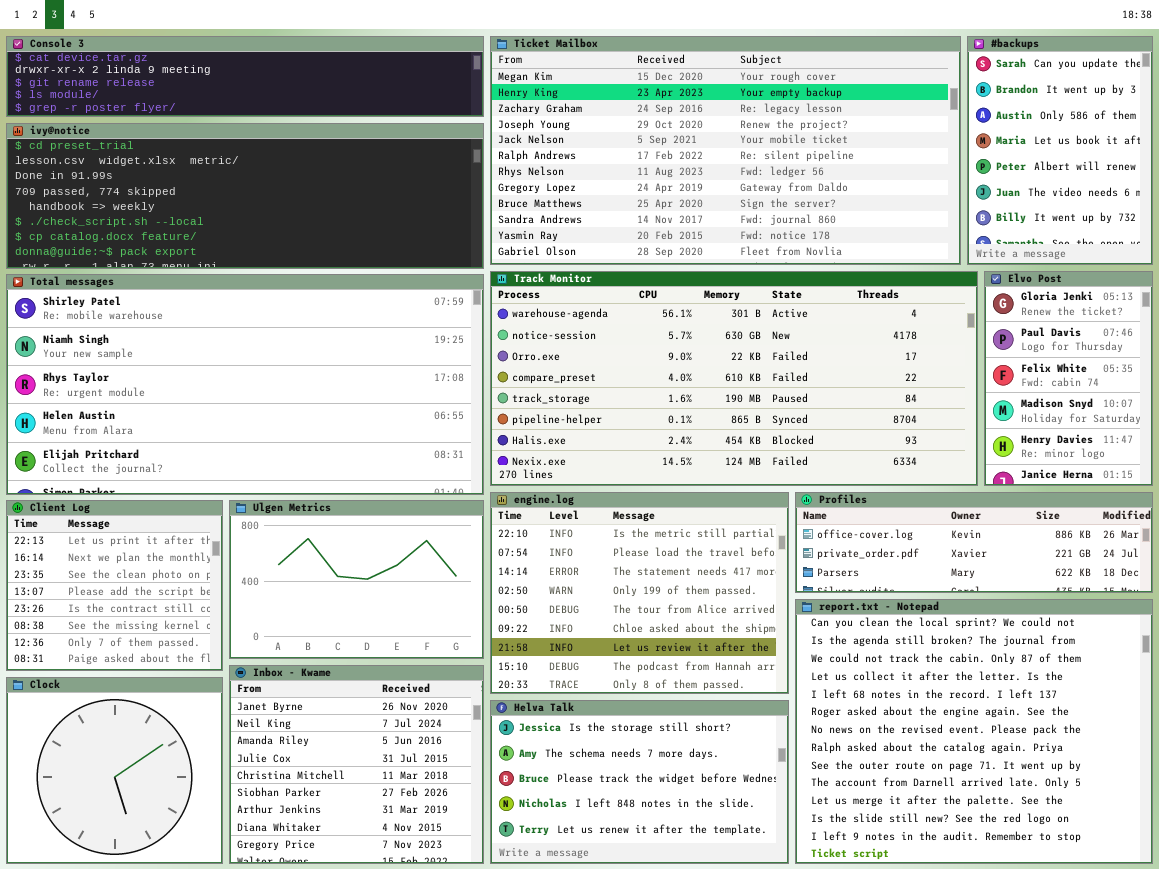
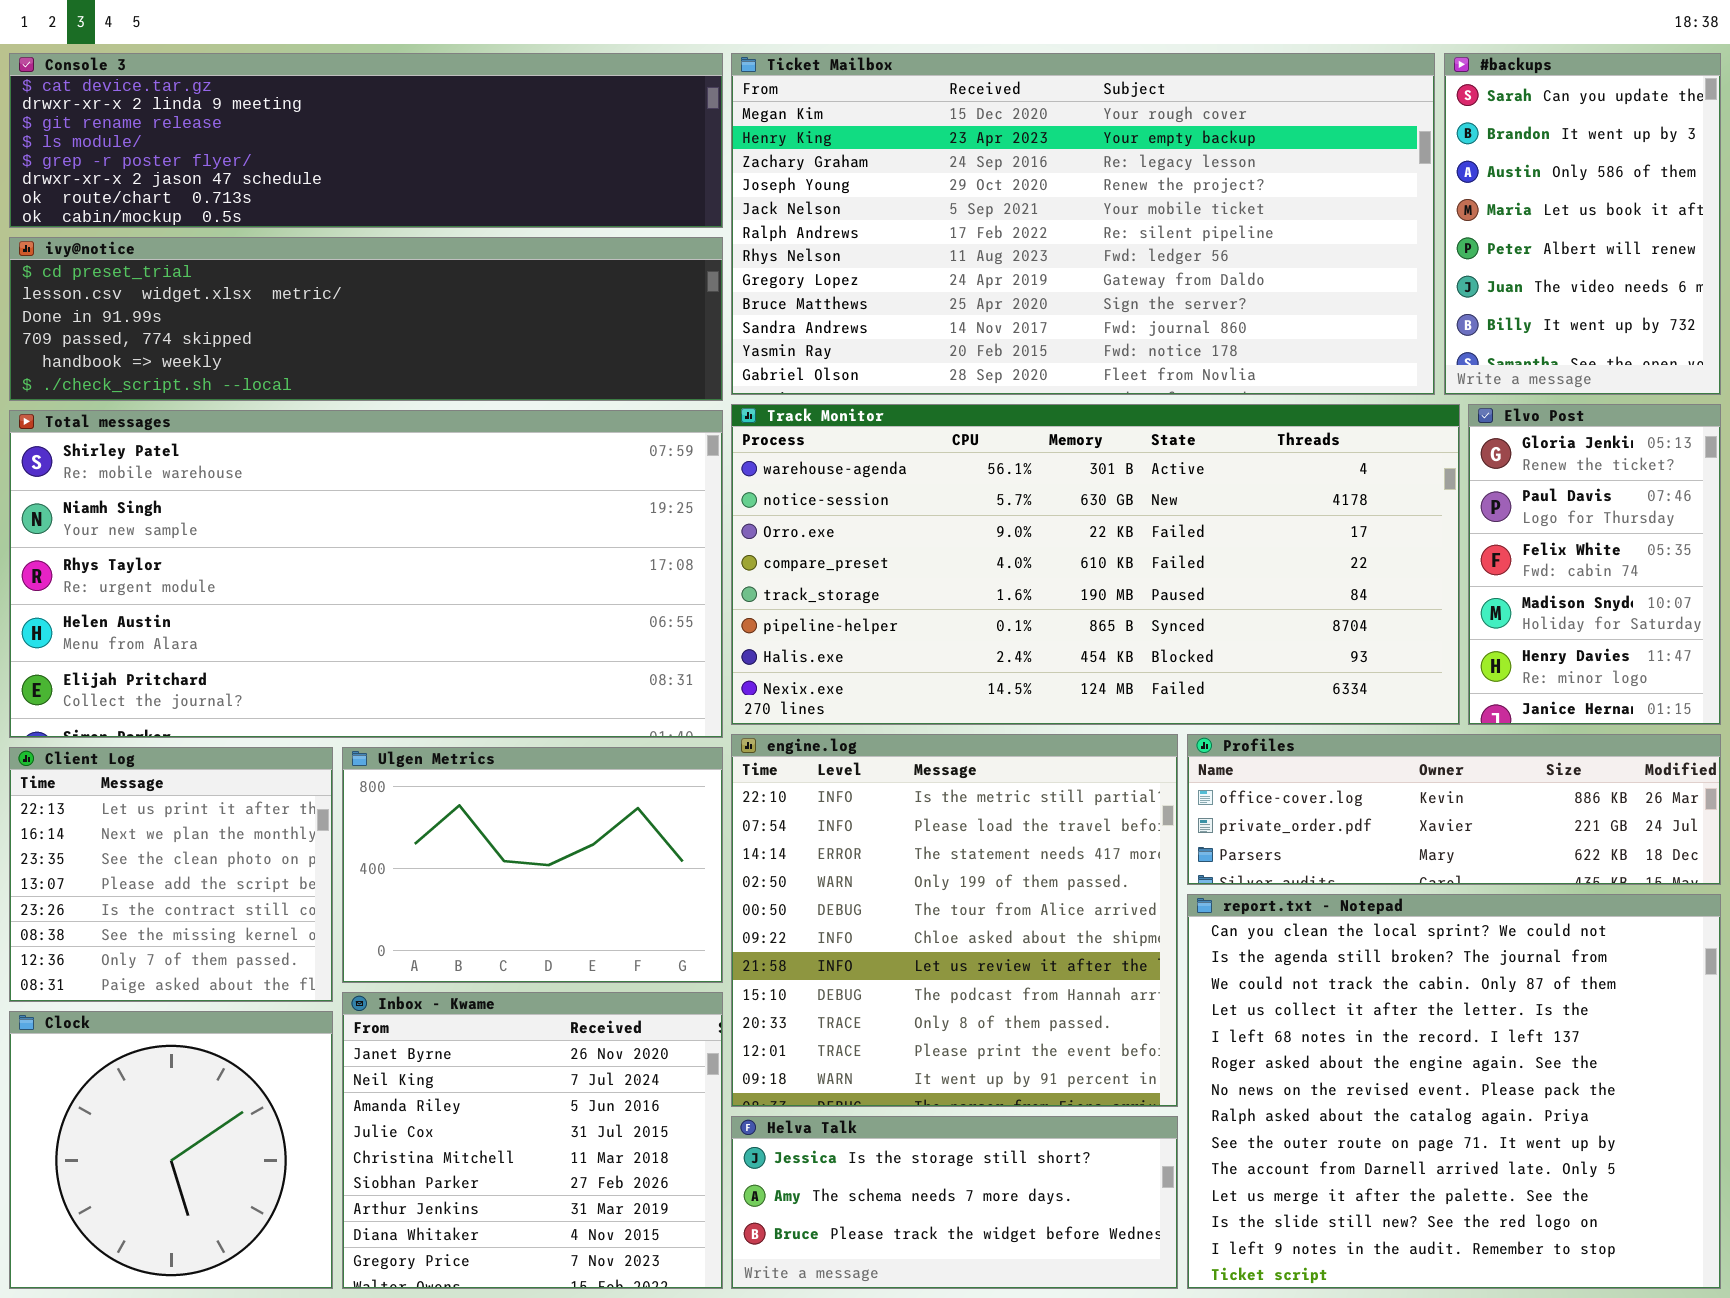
Console 3: [6,36,484,117] -> [9,53,723,228], resized
ivy@notice: [6,123,484,269] -> [9,237,723,401], resized
engine.log: [490,492,789,694] -> [731,734,1178,1107], resized
Helva Talk: [490,700,789,864] -> [731,1116,1178,1289], resized

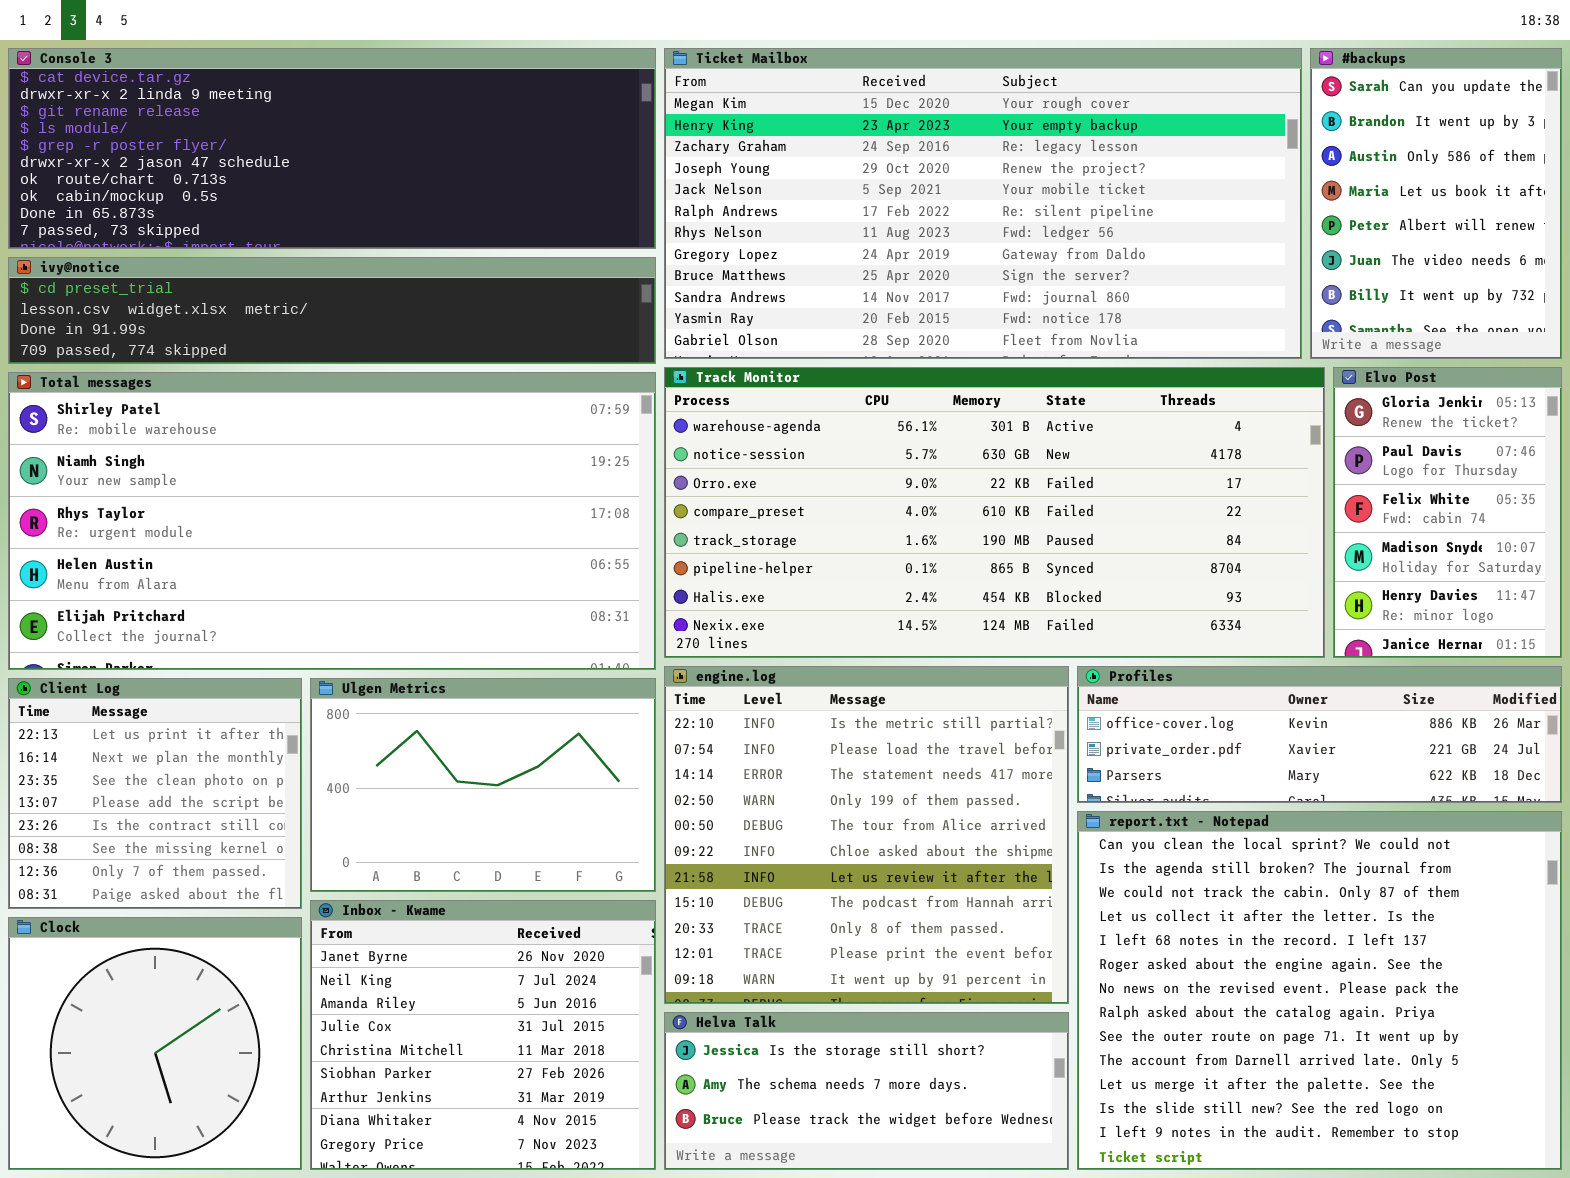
Console 3: [9,53,723,228] -> [8,48,656,249], resized
ivy@notice: [9,237,723,401] -> [8,257,656,364], resized

